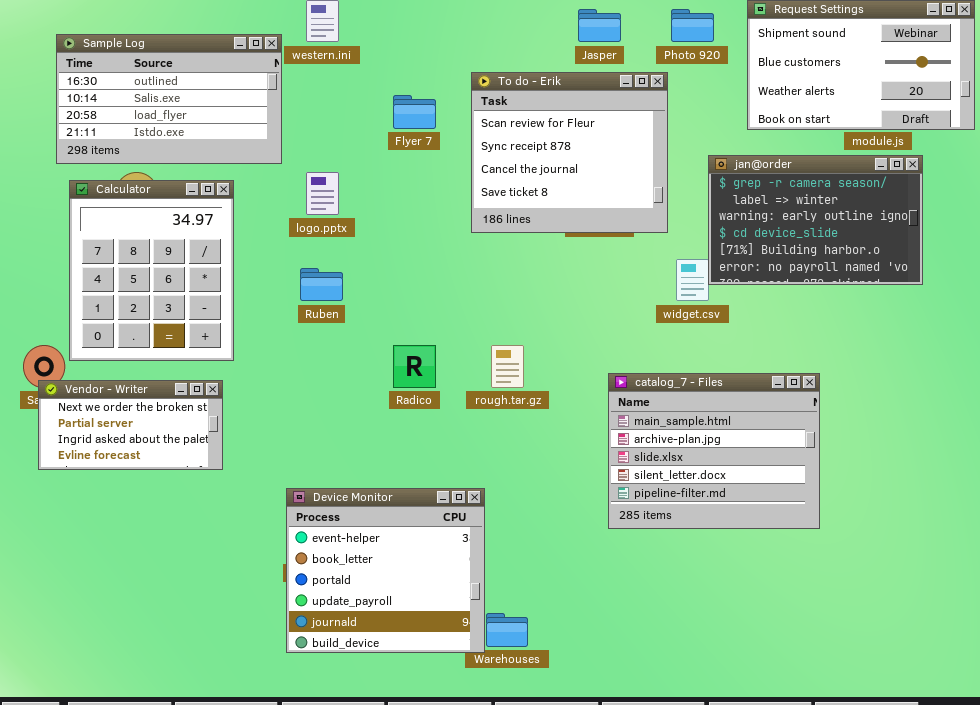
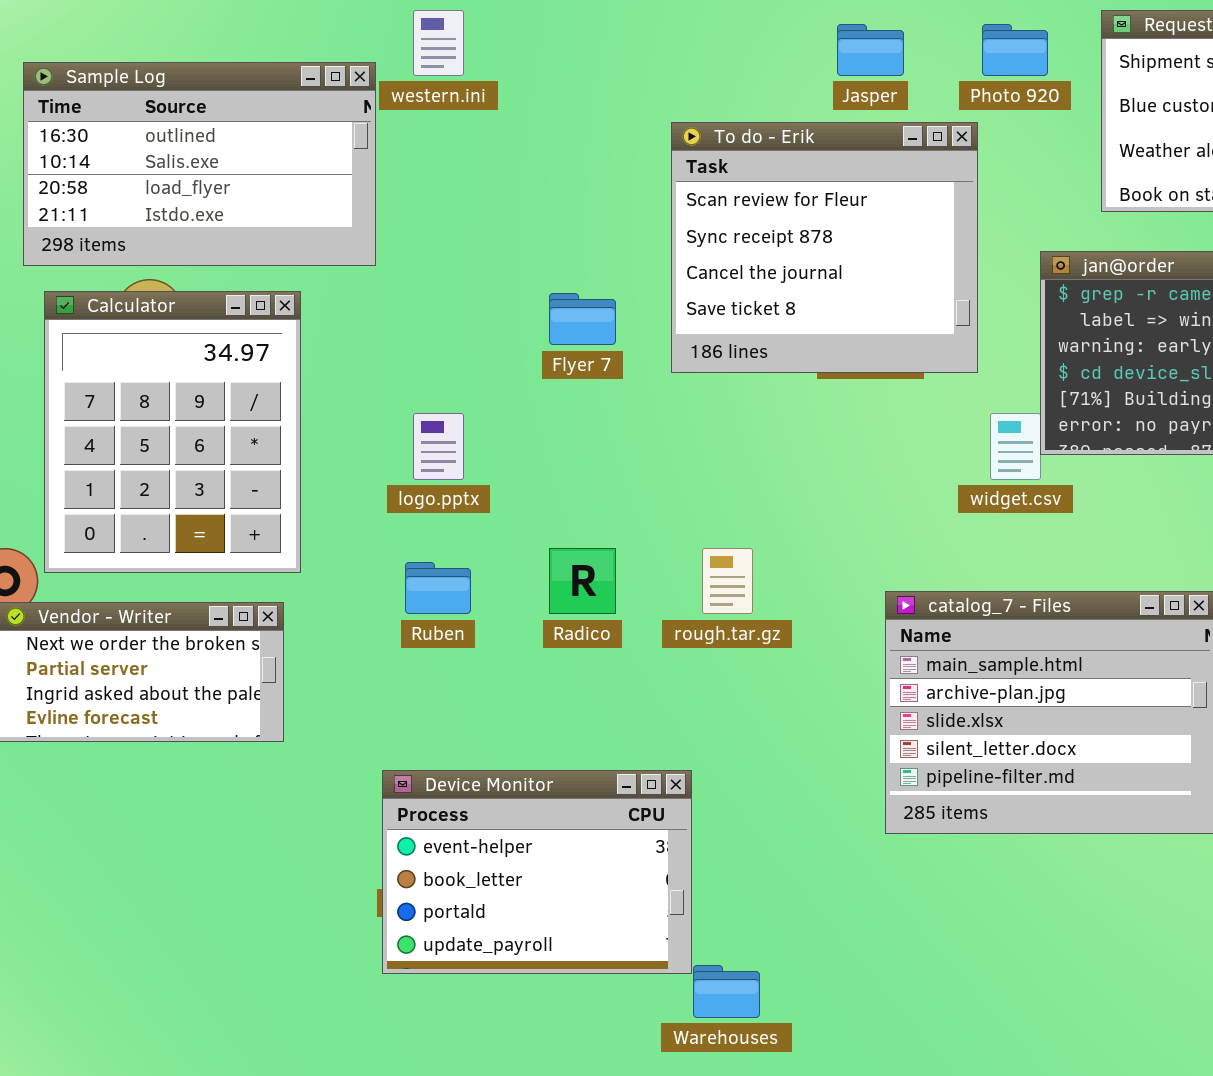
Flyer 7: [393,95,436,129] -> [549,293,616,345], moved
logo.pptx: [306,172,339,215] -> [413,413,464,480], moved
Ruben: [300,268,343,301] -> [405,562,471,614], moved
Device Monitor: [286,488,485,653] -> [382,770,692,974], resized

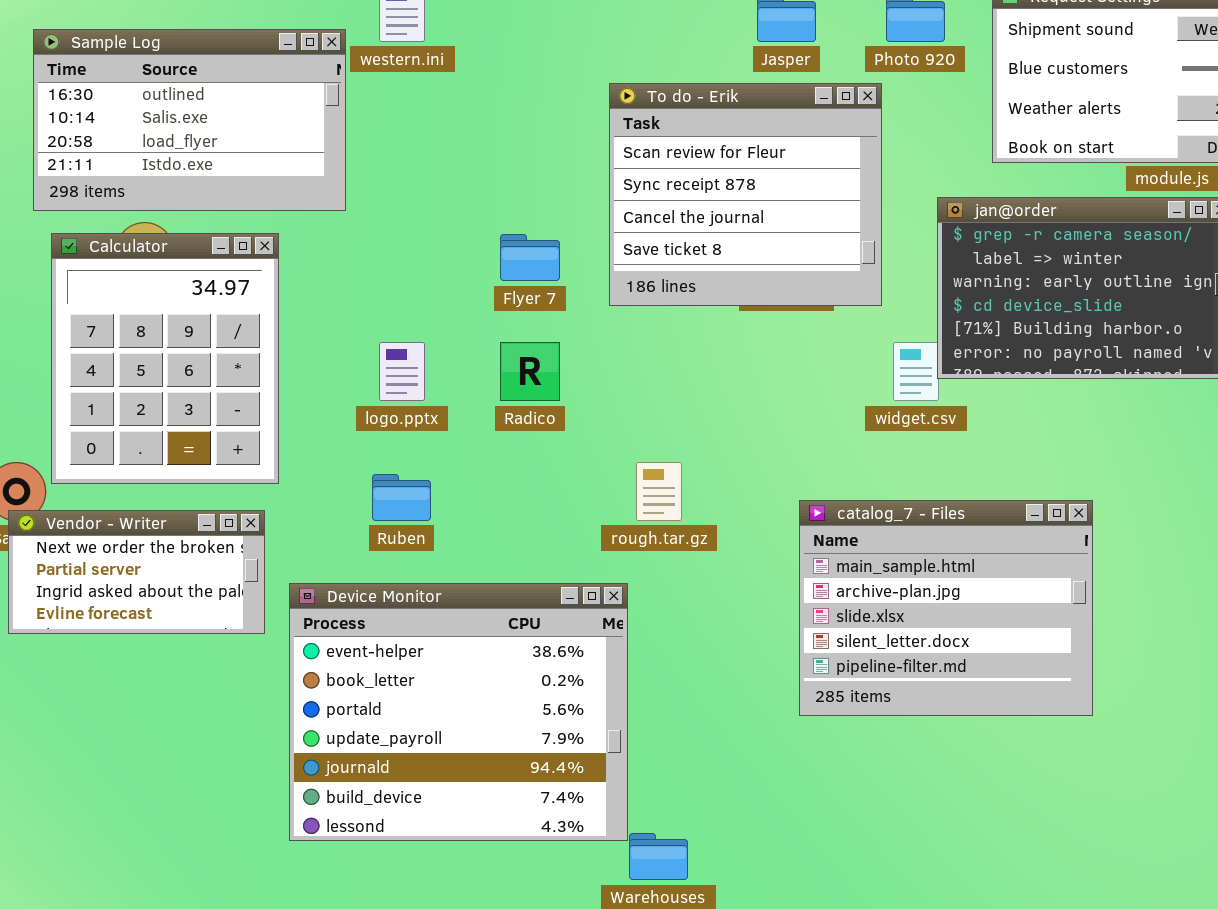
Radico: [549,548,616,614] -> [500,342,560,401], moved
Device Monitor: [382,770,692,974] -> [289,583,628,841], resized

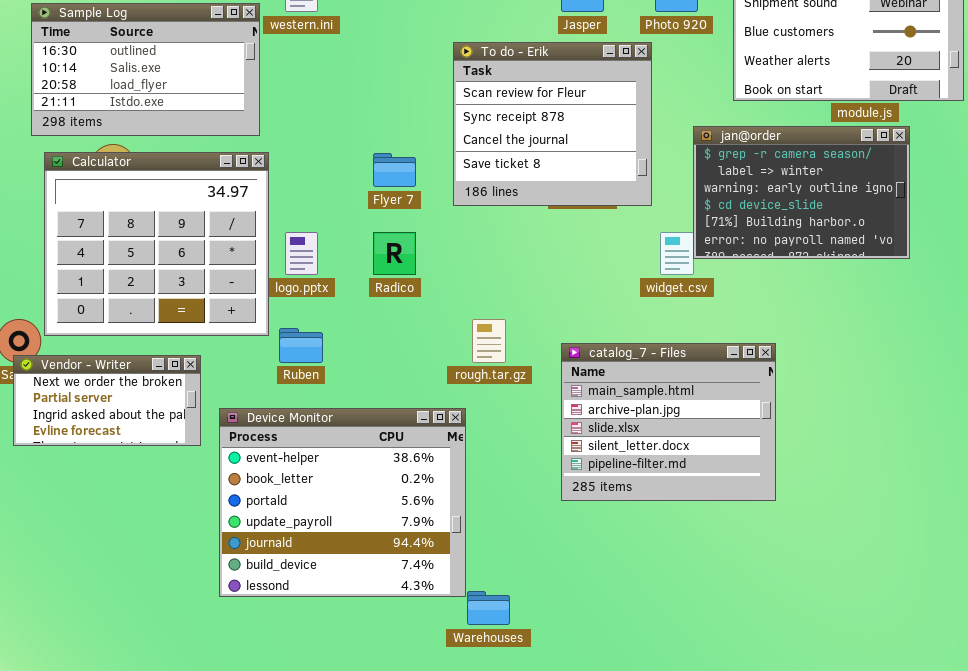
Calculator: [51,233,279,484] -> [44,152,269,336], resized
catalog_7 - Files: [799,500,1093,716] -> [561,343,776,501], moved

